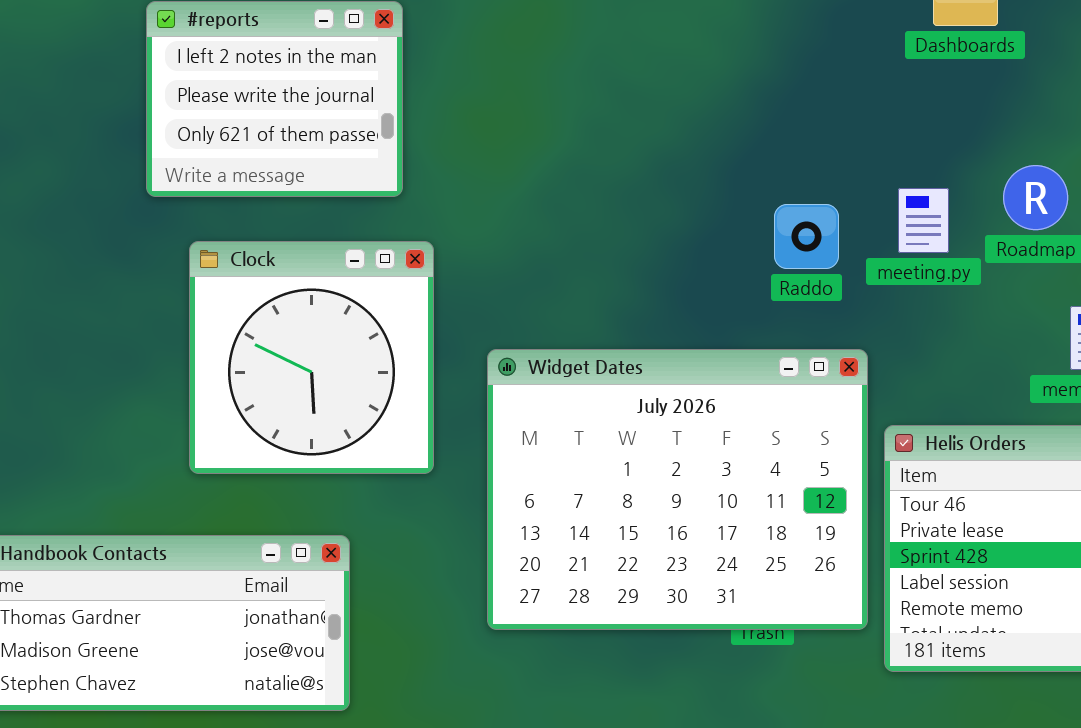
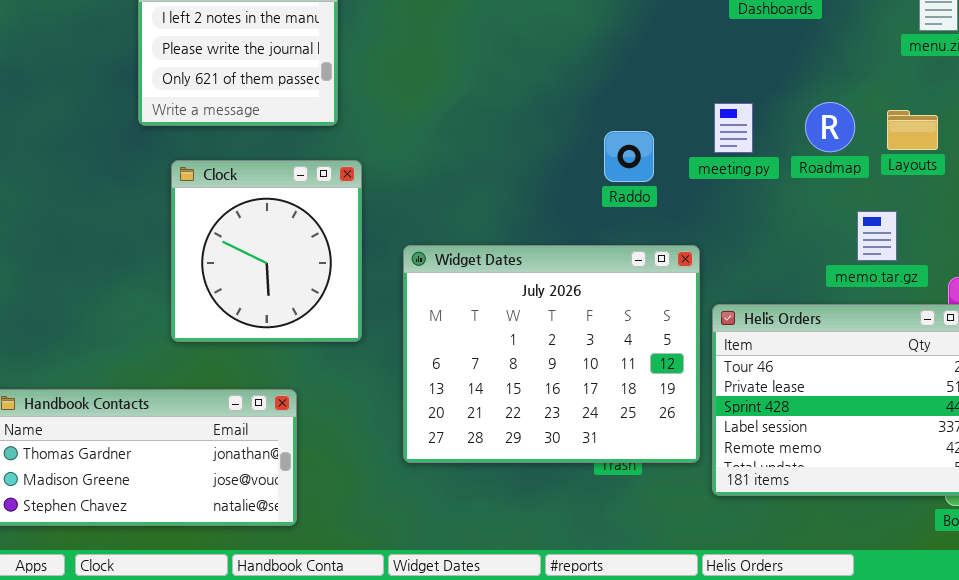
meeting.py: [898,188,949,253] -> [714,103,753,153], moved
Raddo: [774,204,839,269] -> [604,131,654,182], moved

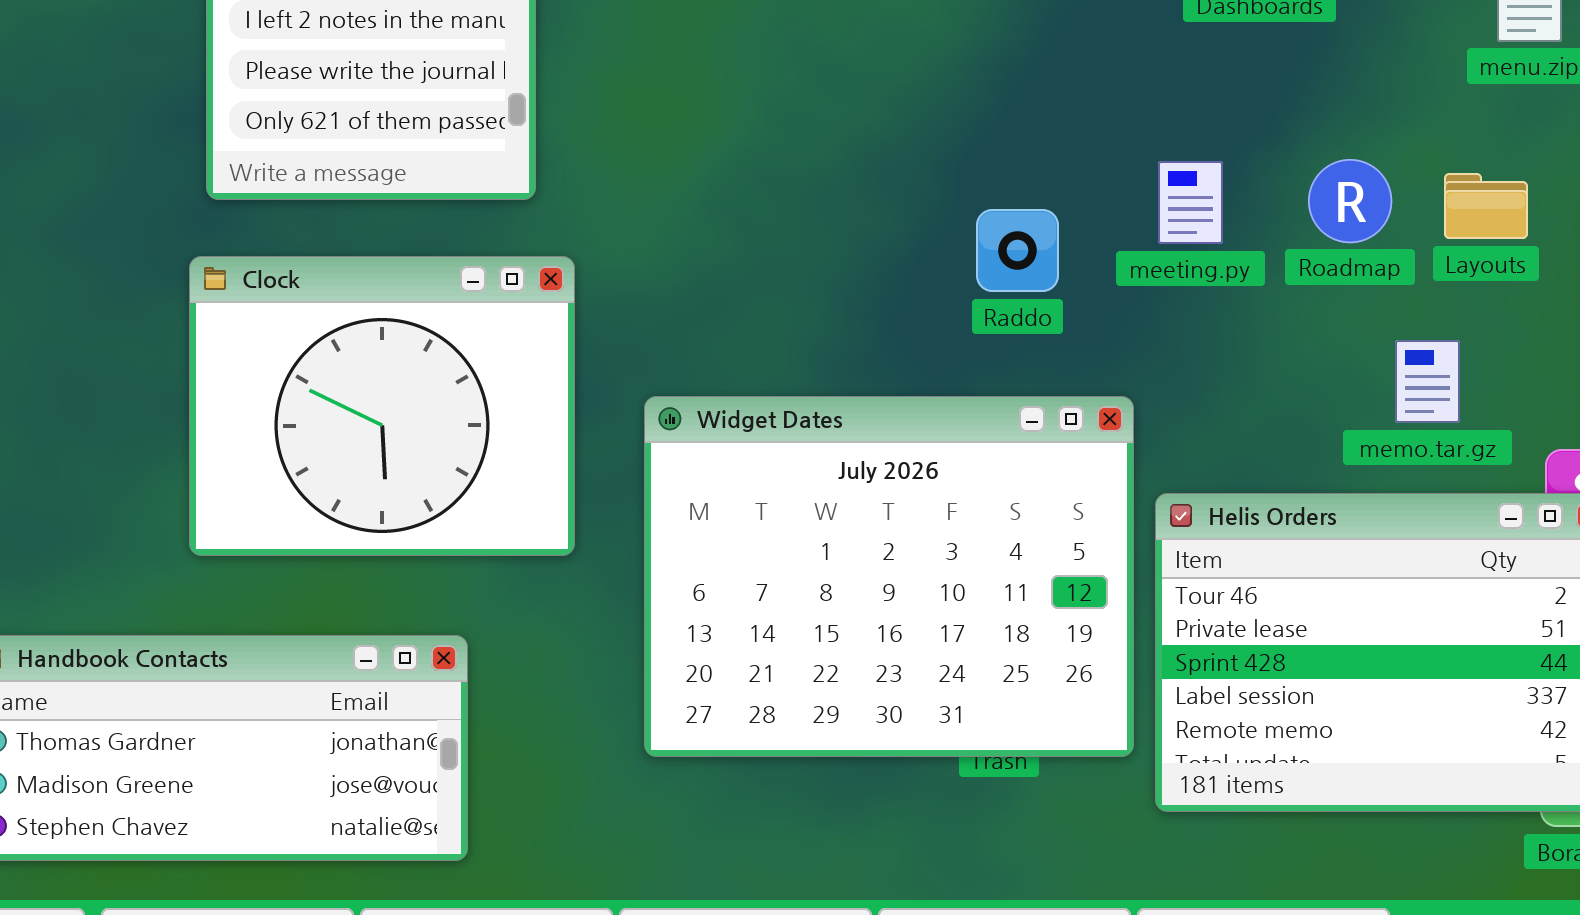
Clock: [171,160,362,342] -> [189,256,575,556], resized

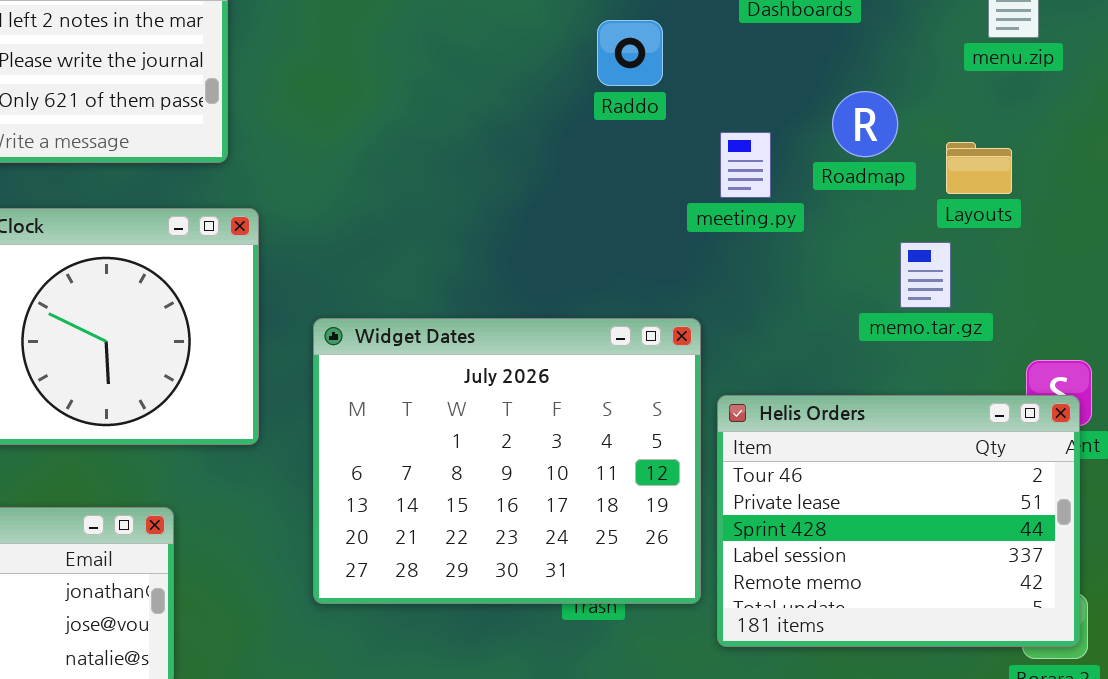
Roadmap: [1308,159,1392,243] -> [832,91,898,157], moved
Raddo: [976,209,1059,292] -> [597,20,663,86], moved
memo.tar.gz: [1395,340,1460,423] -> [900,242,951,308], moved

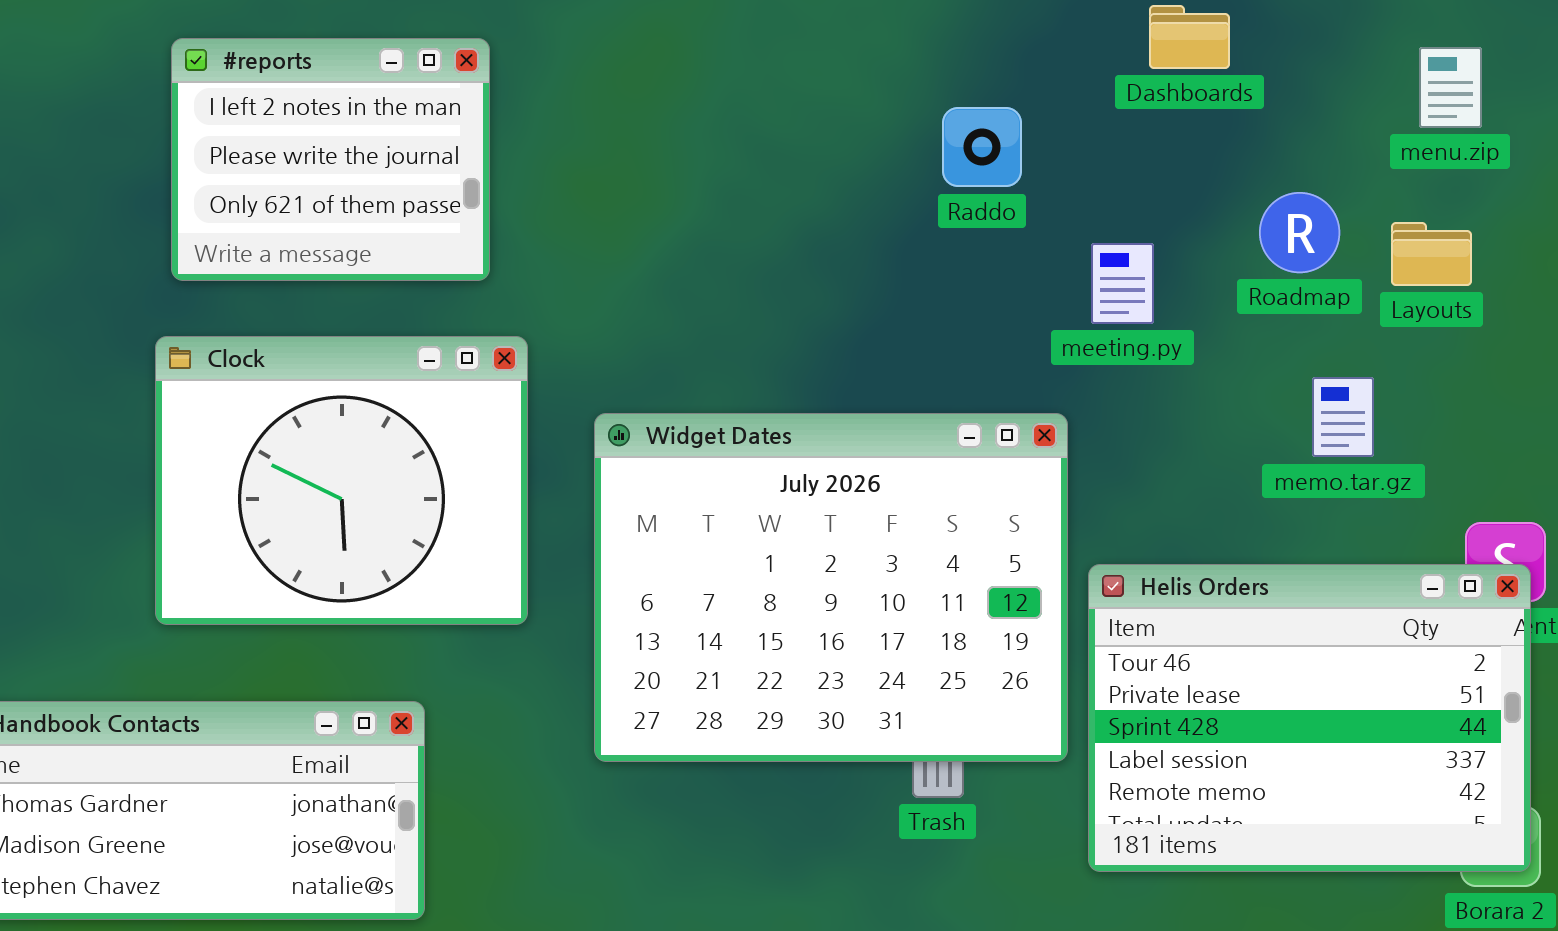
Roadmap: [832,91,898,157] -> [1259,192,1340,273], moved
Layouts: [946,142,1012,194] -> [1391,222,1472,286], moved
Widget Dates: [313,318,701,604] -> [594,413,1068,762], moved

